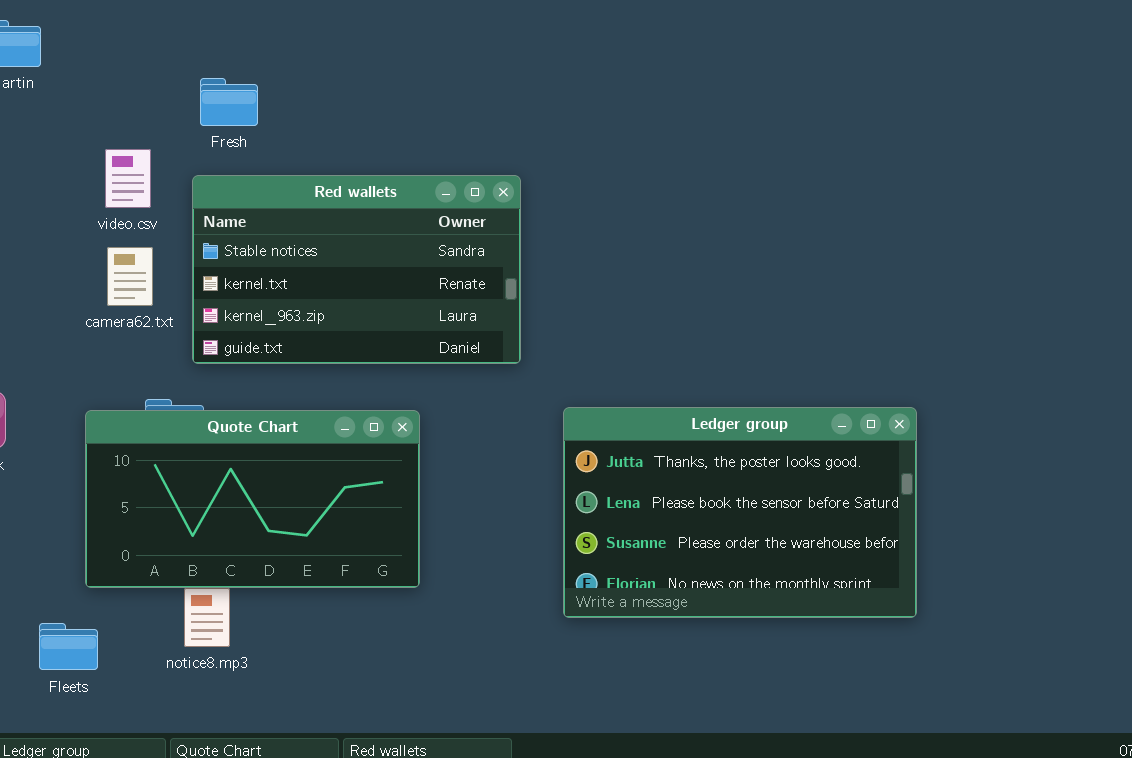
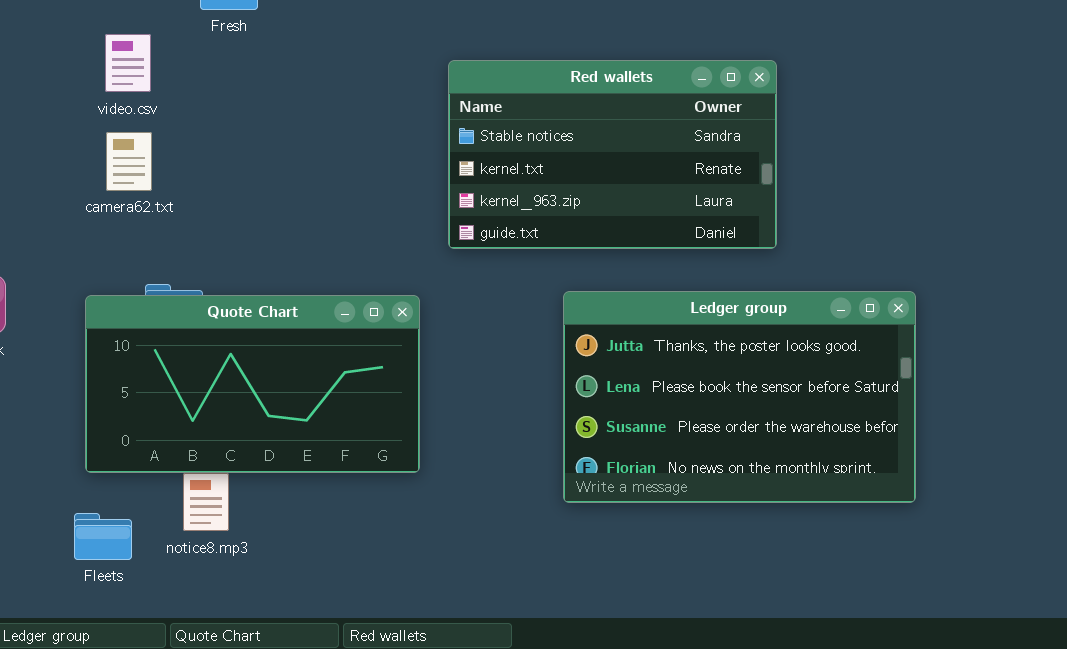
Red wallets: [192,175,521,364] -> [448,60,777,249], moved
Fleets: [39,623,98,670] -> [74,513,132,560], moved

